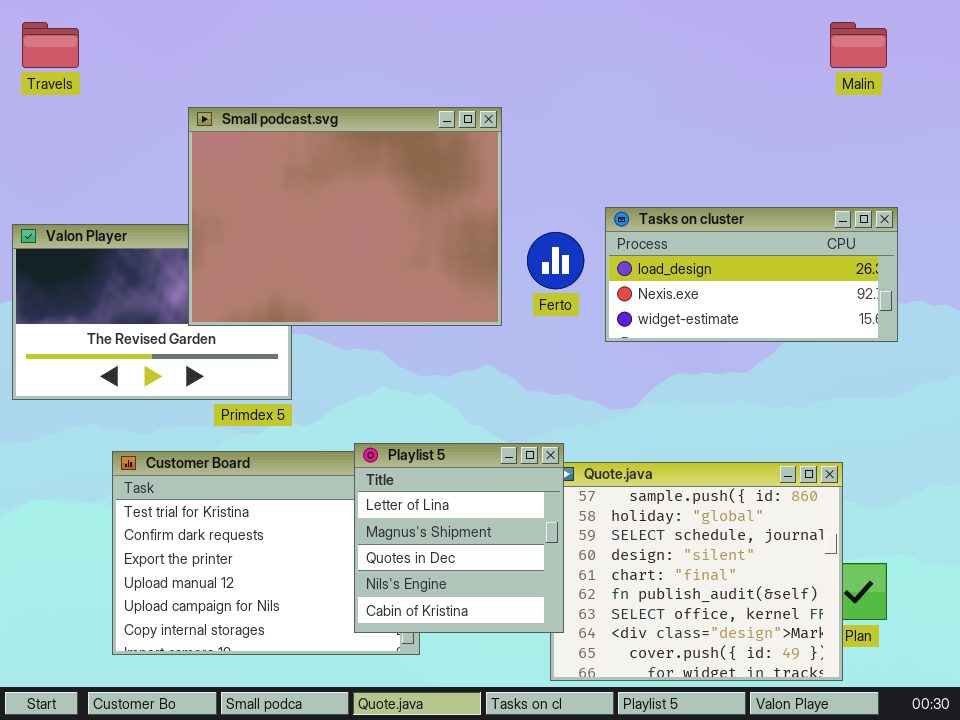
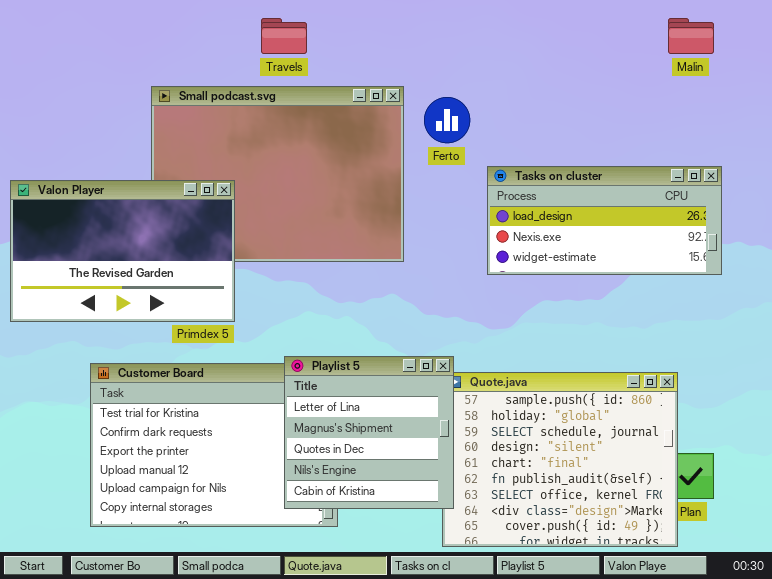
Travels: [22,22,79,68] -> [261,18,307,54], moved
Valon Player: [12,224,292,400] -> [10,180,235,322], raised
Ferto: [527,232,584,289] -> [424,97,470,143], moved

